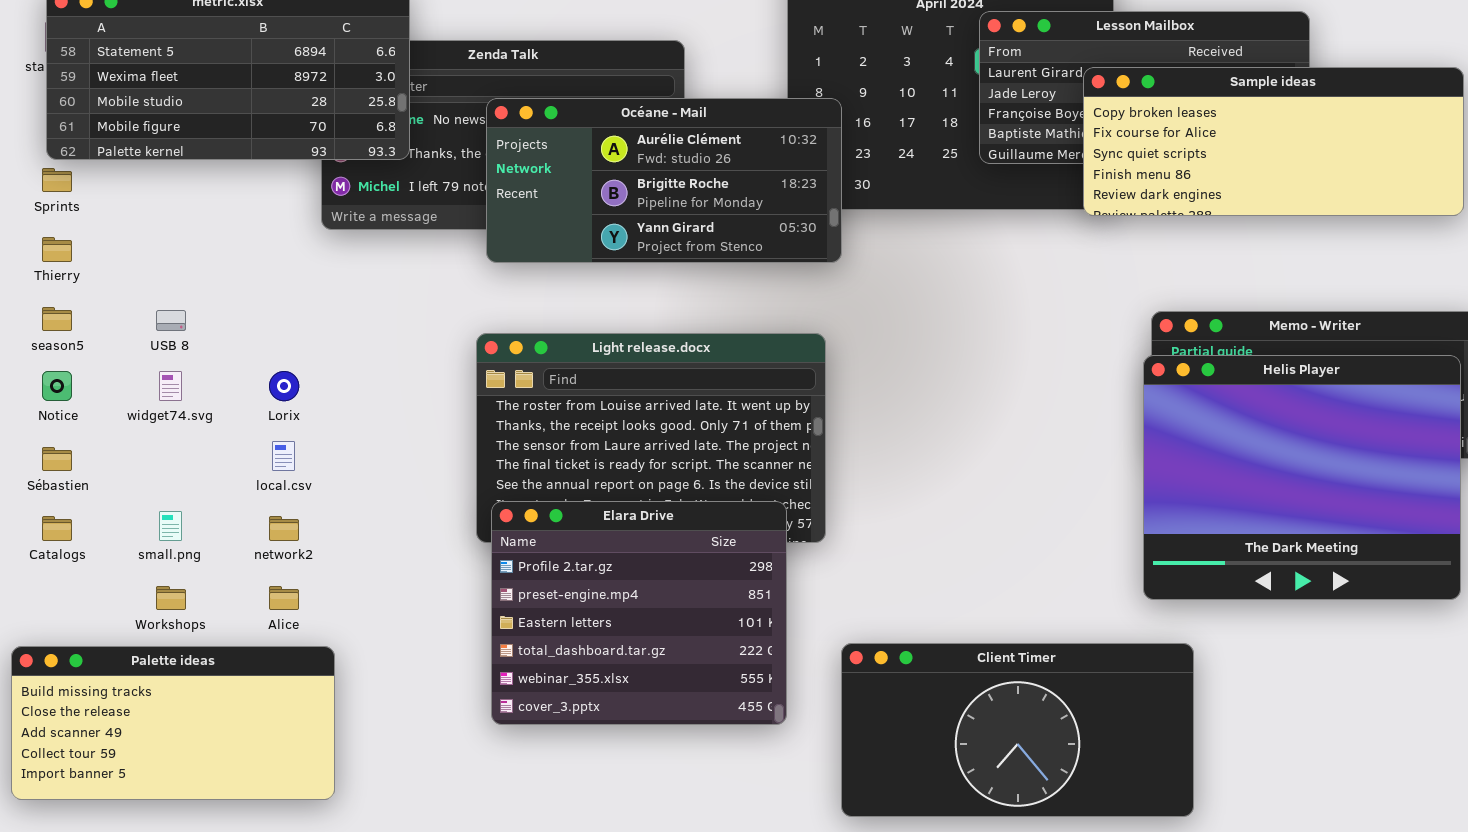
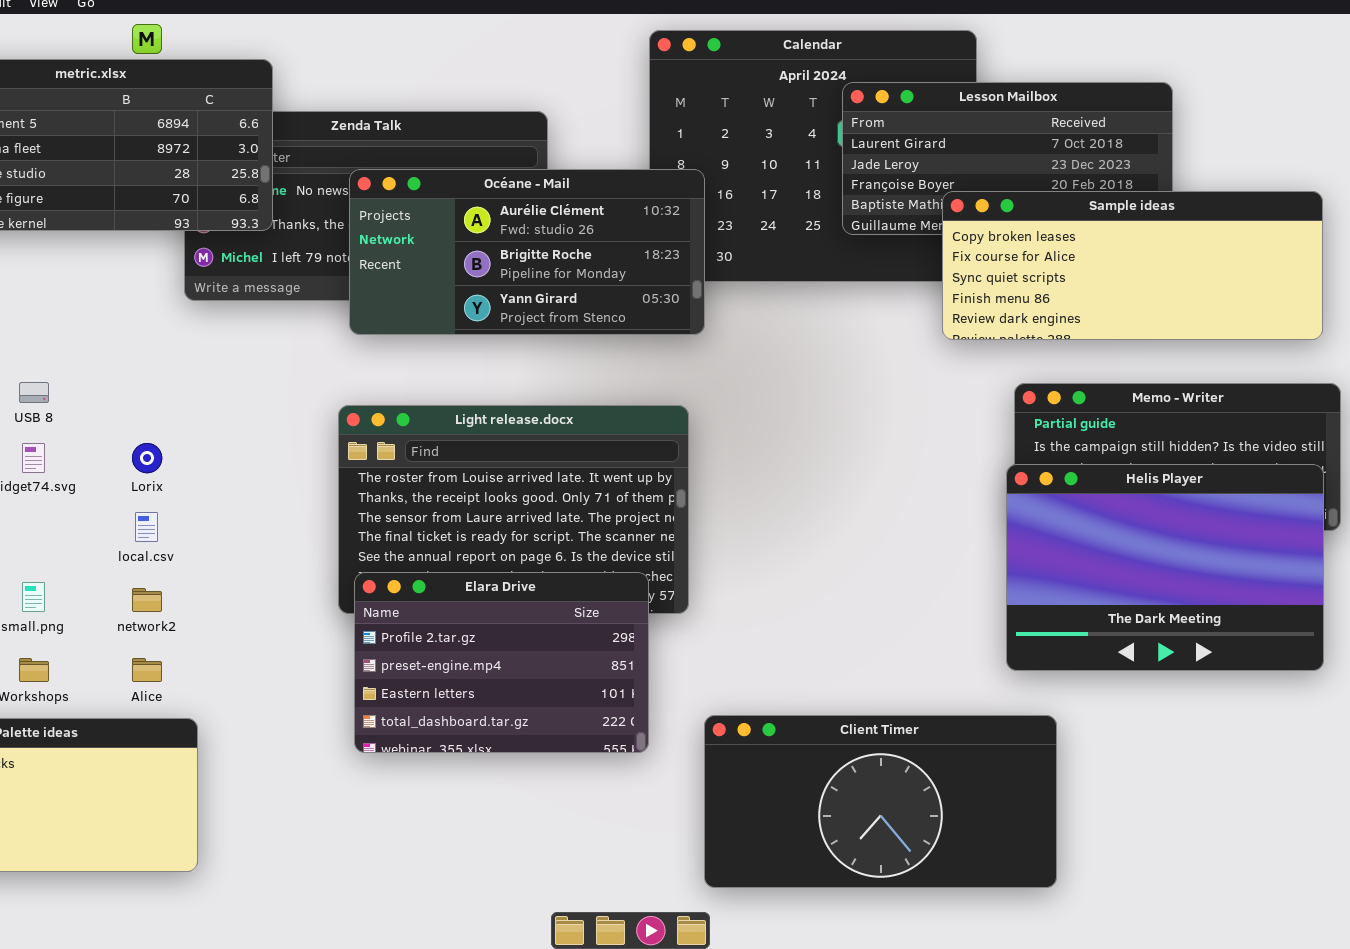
Sample ideas: [1083,67,1464,216] -> [942,191,1323,340], moved
Helis Player: [1143,355,1461,600] -> [1006,464,1324,671], resized
Elara Drive: [491,501,787,725] -> [354,572,649,753], resized

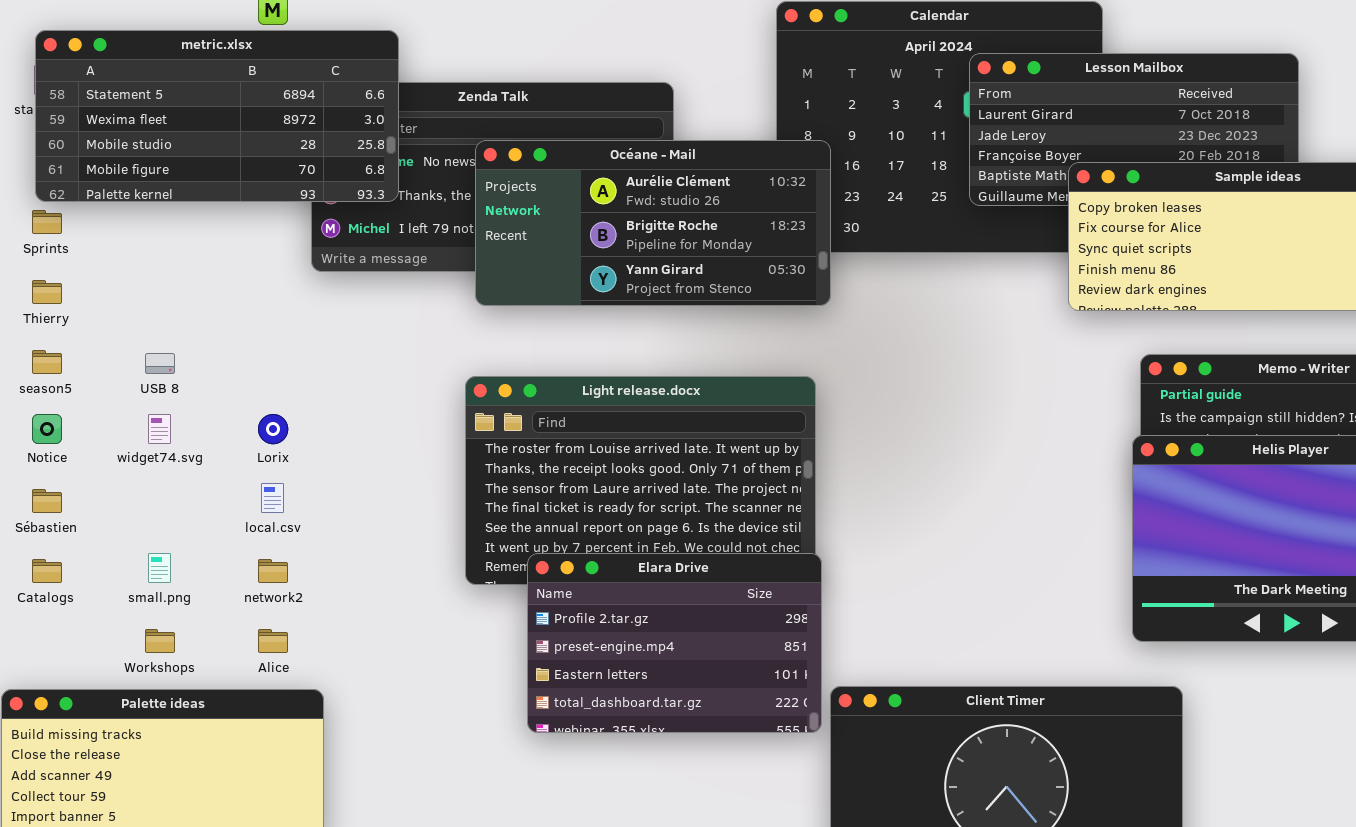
Elara Drive: [354,572,649,753] -> [527,553,822,733], moved

